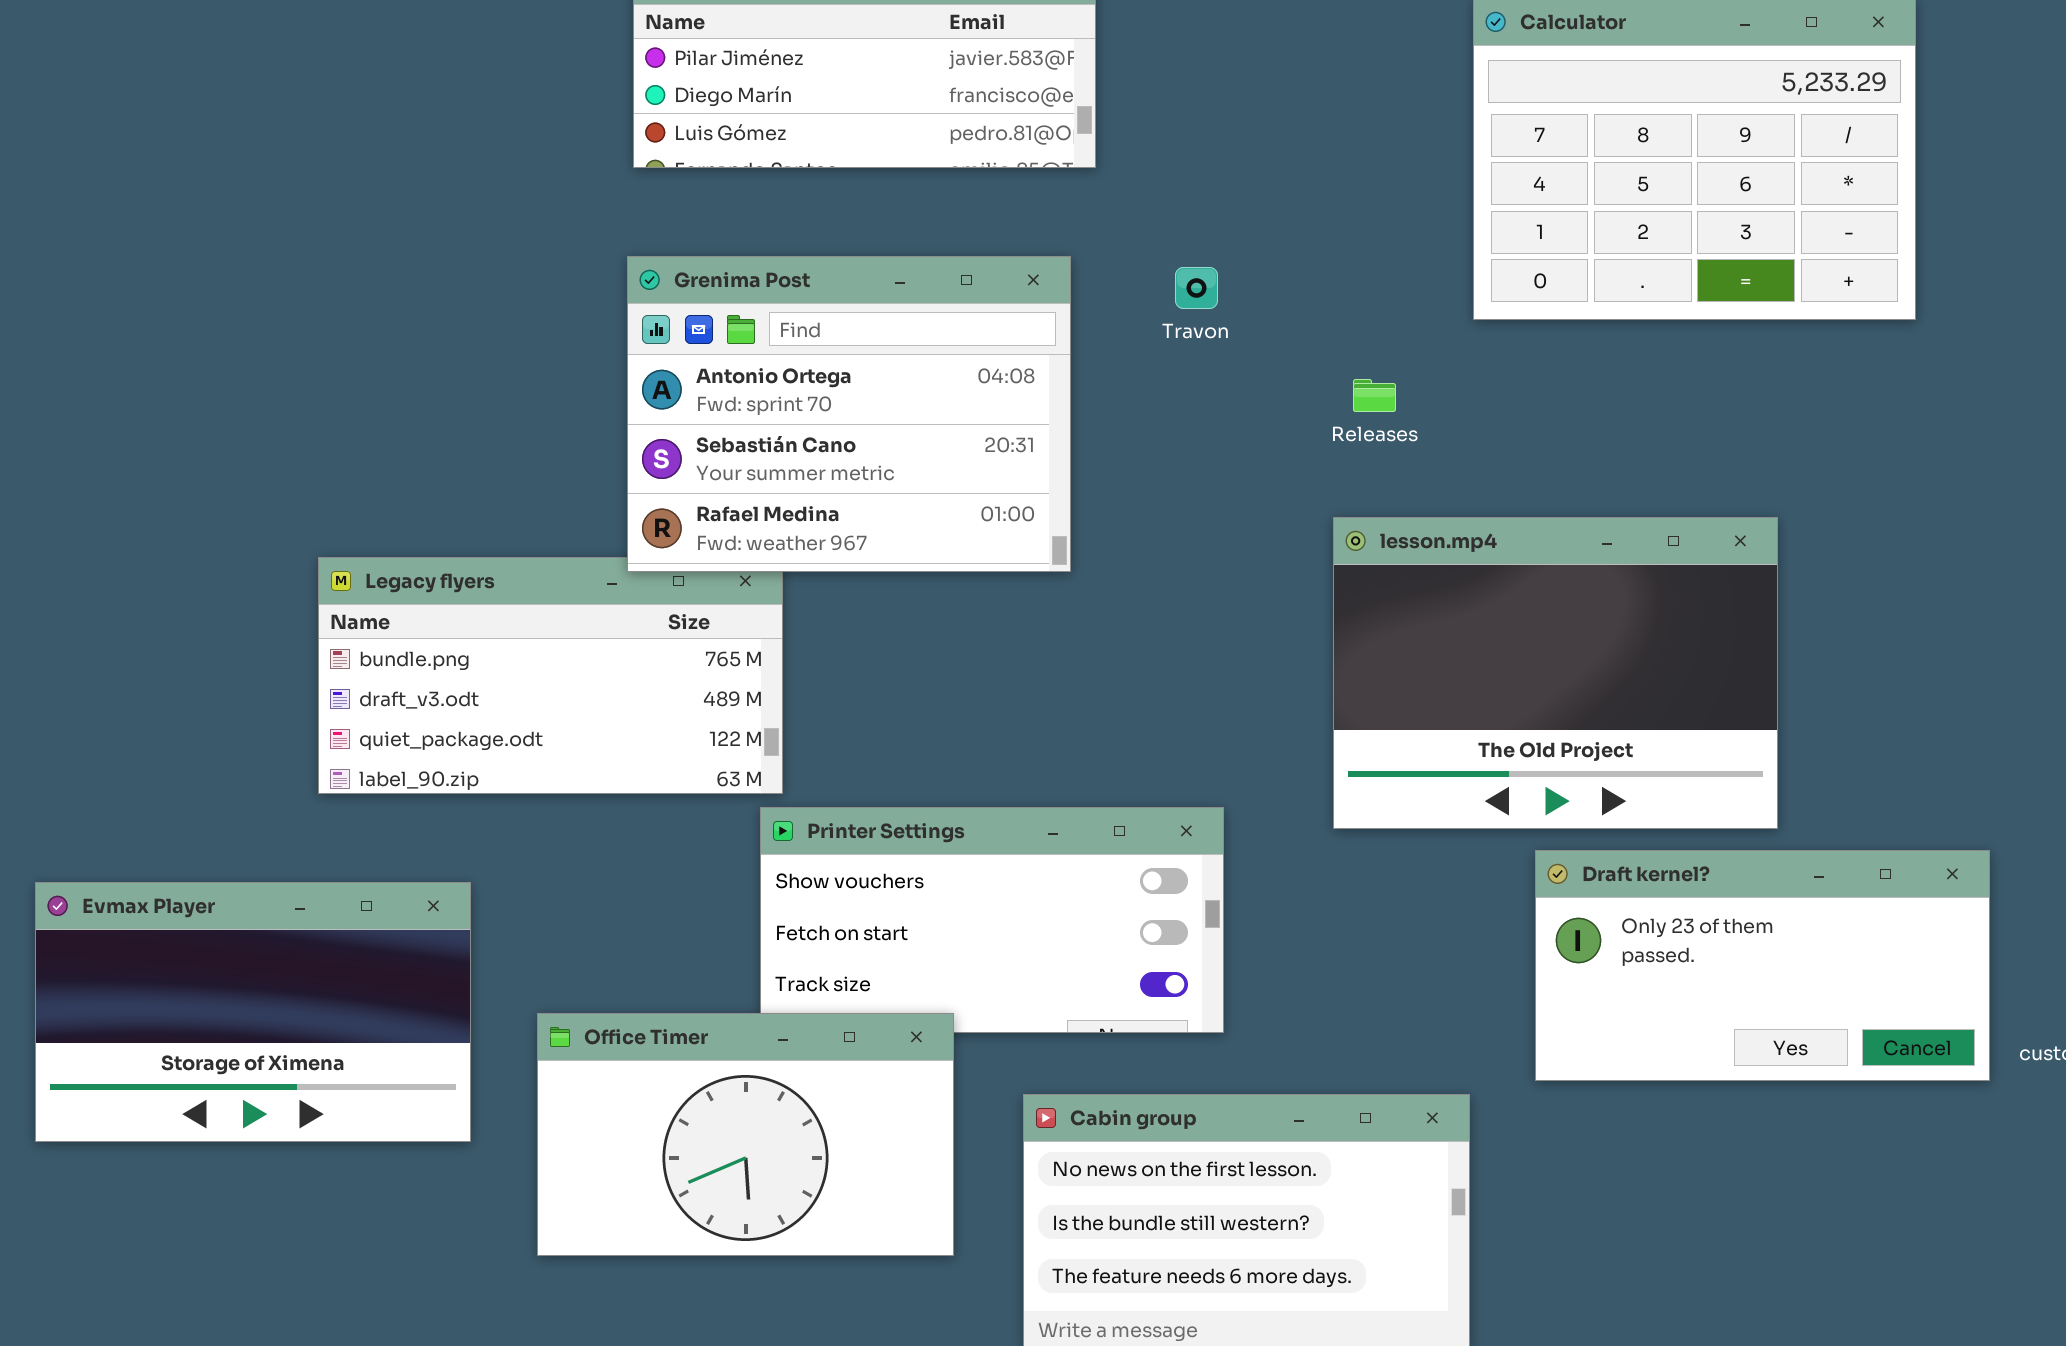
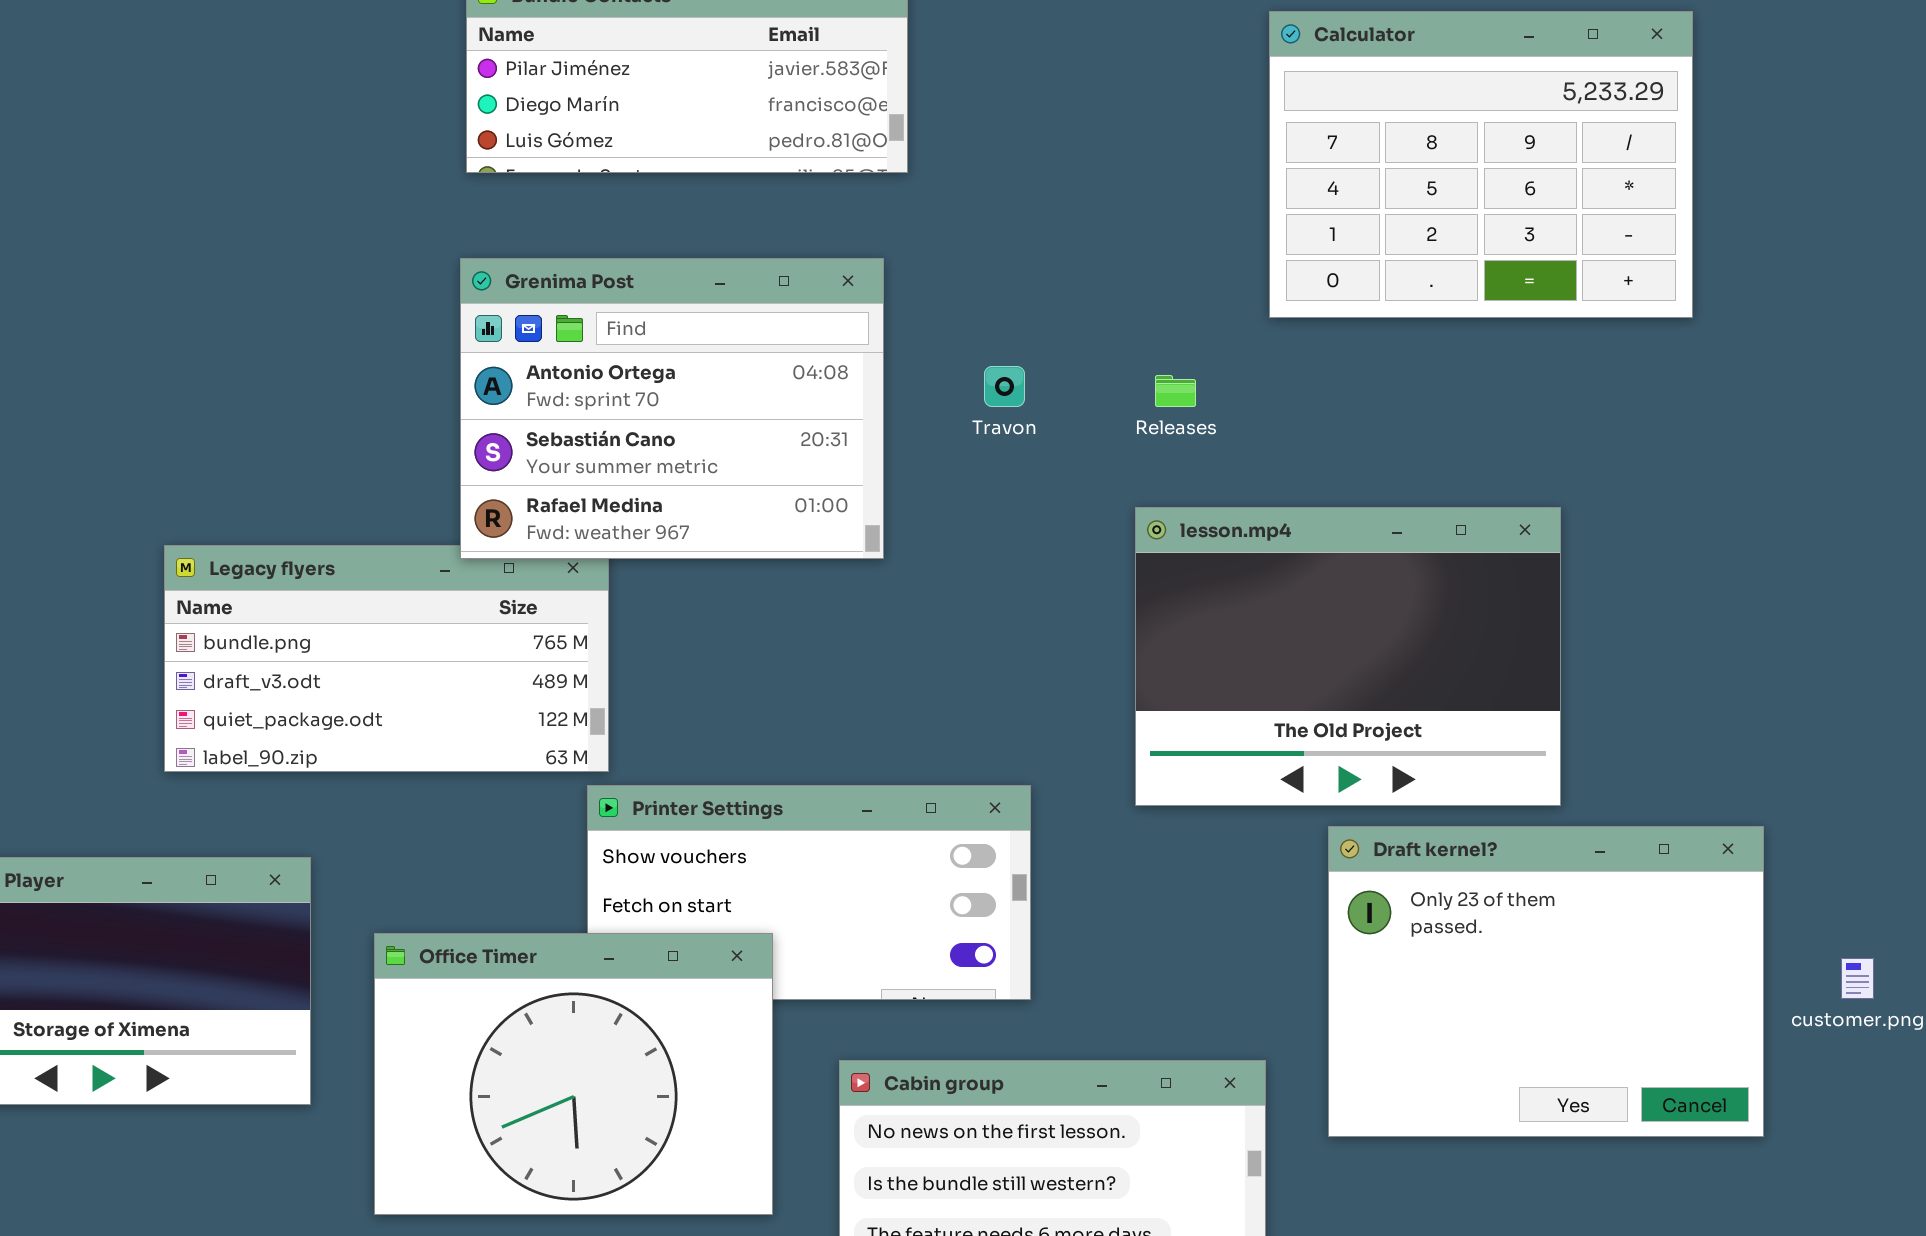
Travon: [1175,267,1218,309] -> [984,366,1025,407], moved
Draft kernel?: [1535,850,1990,1081] -> [1328,826,1764,1137], resized
Office Timer: [537,1013,954,1256] -> [374,933,773,1215], resized

